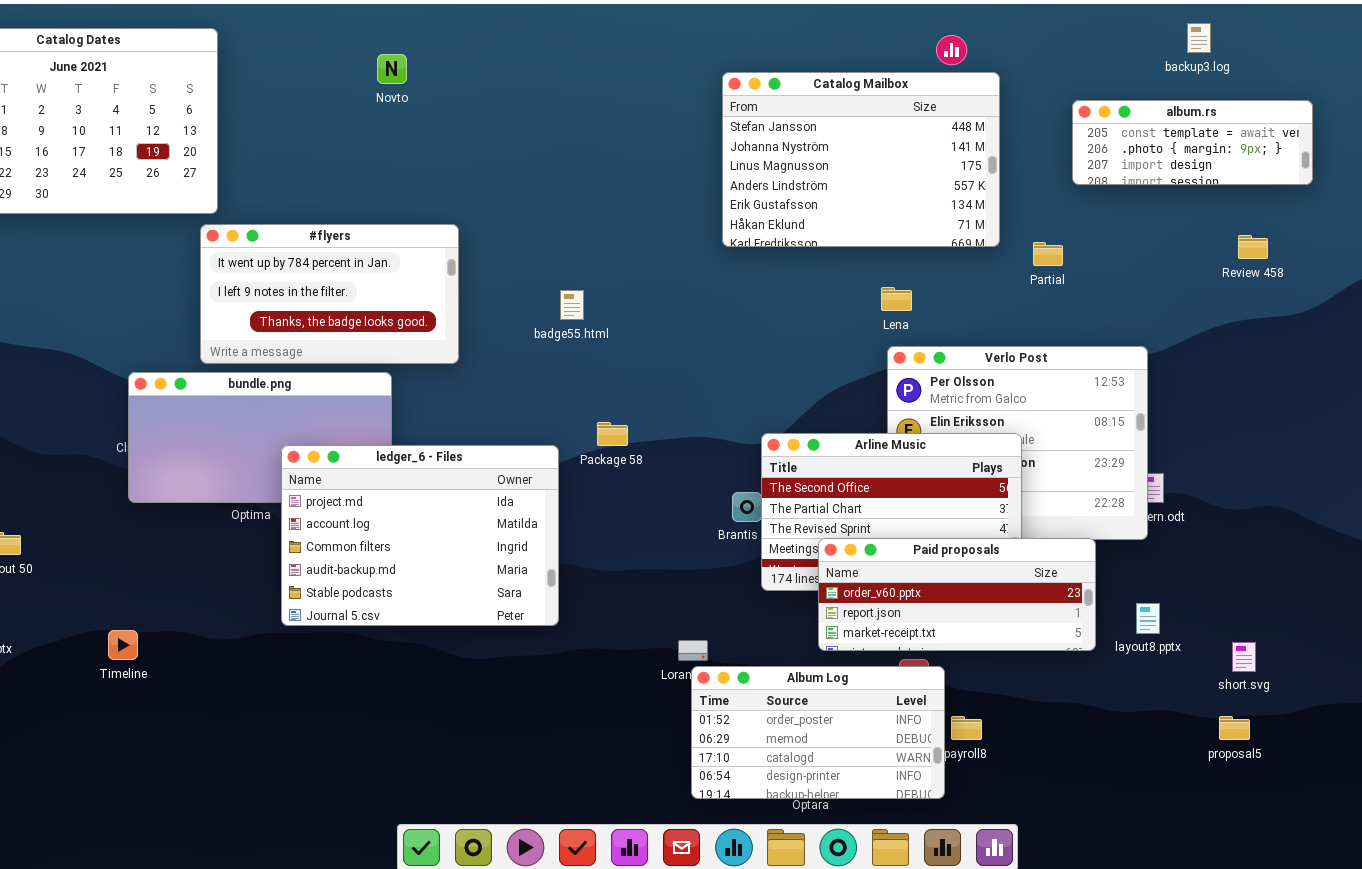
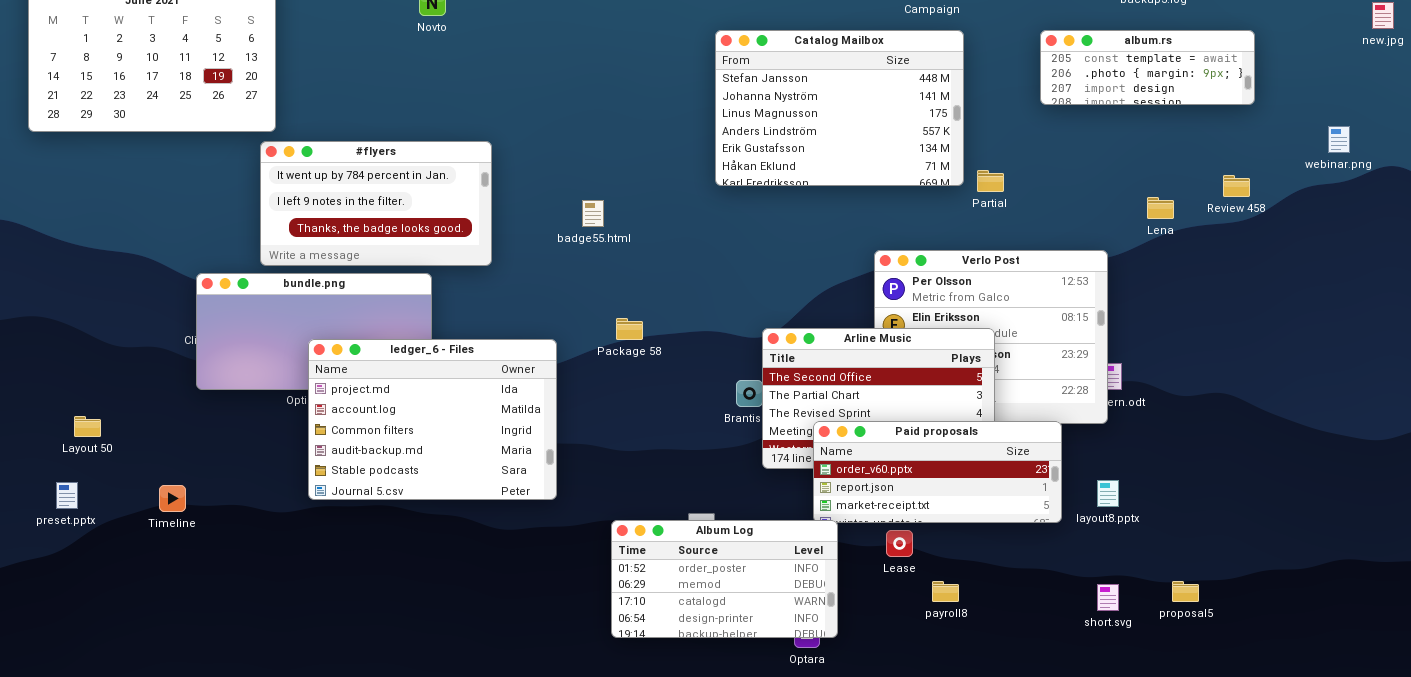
Catalog Mailbox: [722,72,1000,247] -> [715,30,964,186], moved
Review 458: [1238,235,1268,259] -> [1223,175,1250,197], moved
Partial: [1033,242,1063,266] -> [977,170,1004,192], moved
Lena: [881,287,912,311] -> [1147,197,1174,219], moved
ledger_6 - Files: [281,445,559,626] -> [308,339,557,500], moved
Timeline: [108,630,138,660] -> [159,485,186,512], moved
short.svg: [1232,642,1256,672] -> [1097,584,1119,611], moved
Album Log: [691,666,945,799] -> [611,520,838,638], moved

